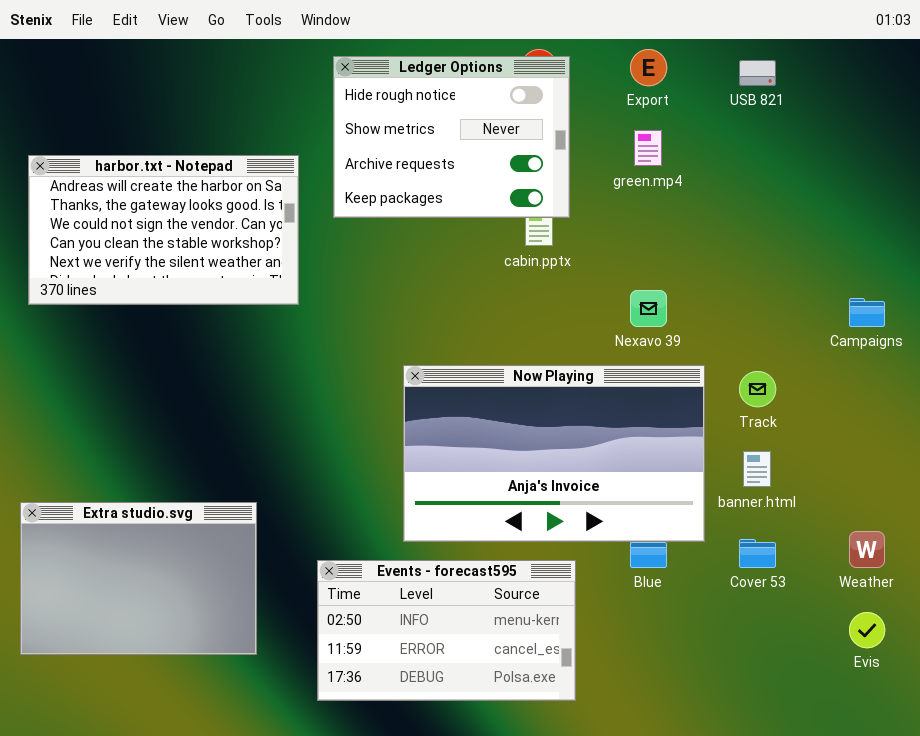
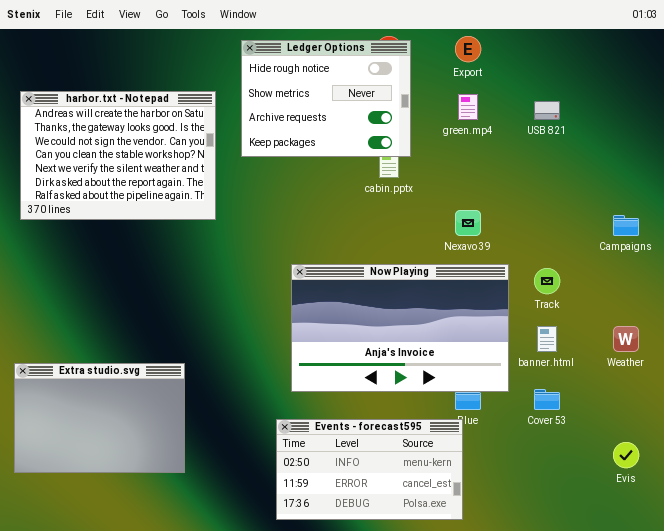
USB 821: [739,60,776,86] -> [534,101,560,120], moved
harbor.txt - Notepad: [28,155,299,305] -> [20,91,216,220], resized
Weather: [849,531,885,568] -> [613,326,639,352], moved
Events - forecast595: [317,560,576,701] -> [276,419,463,520], moved

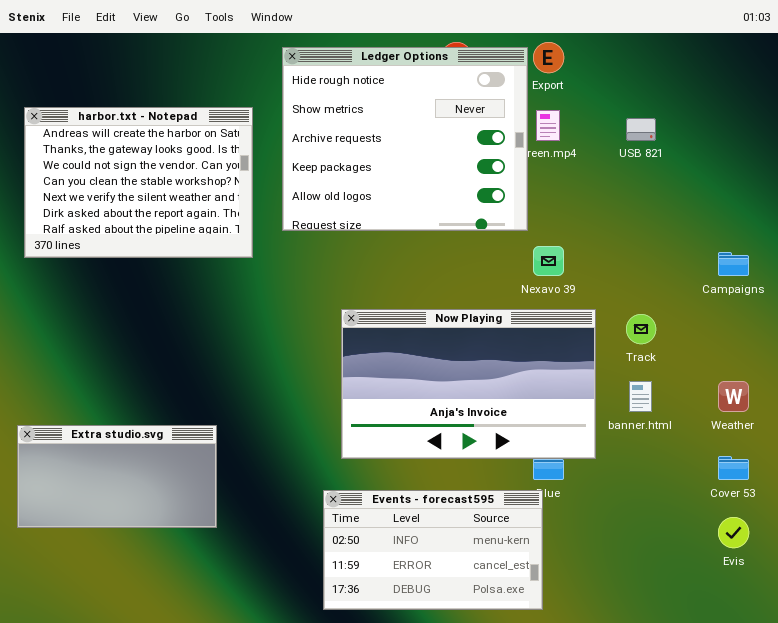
Ledger Options: [241,40,411,157] -> [282,47,528,231], resized
Extra studio.svg: [14,363,185,473] -> [17,425,217,528], resized
Cover 53: [534,389,560,410] -> [718,456,749,480], moved

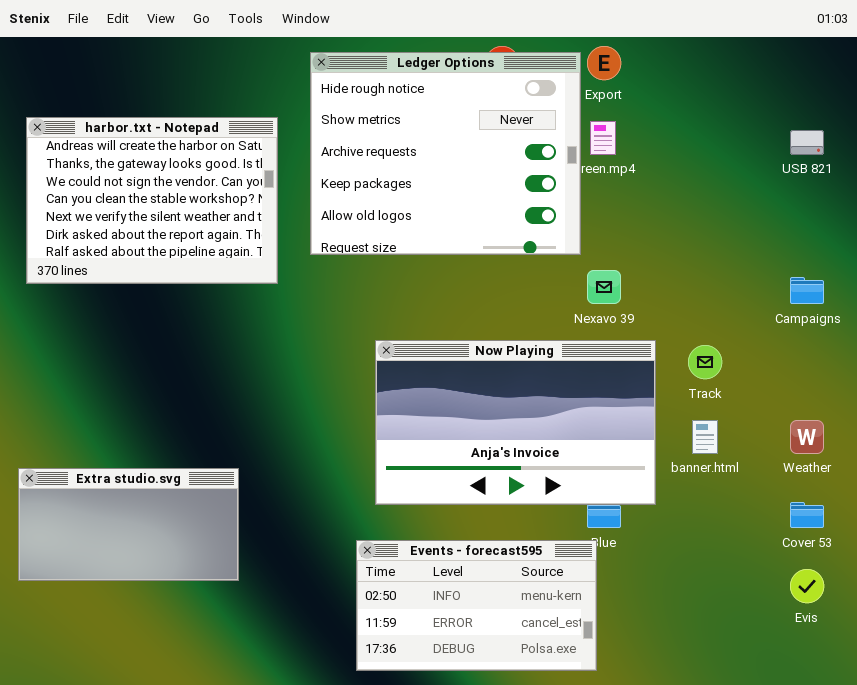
USB 821: [626,118,656,141] -> [790,130,824,155], moved

